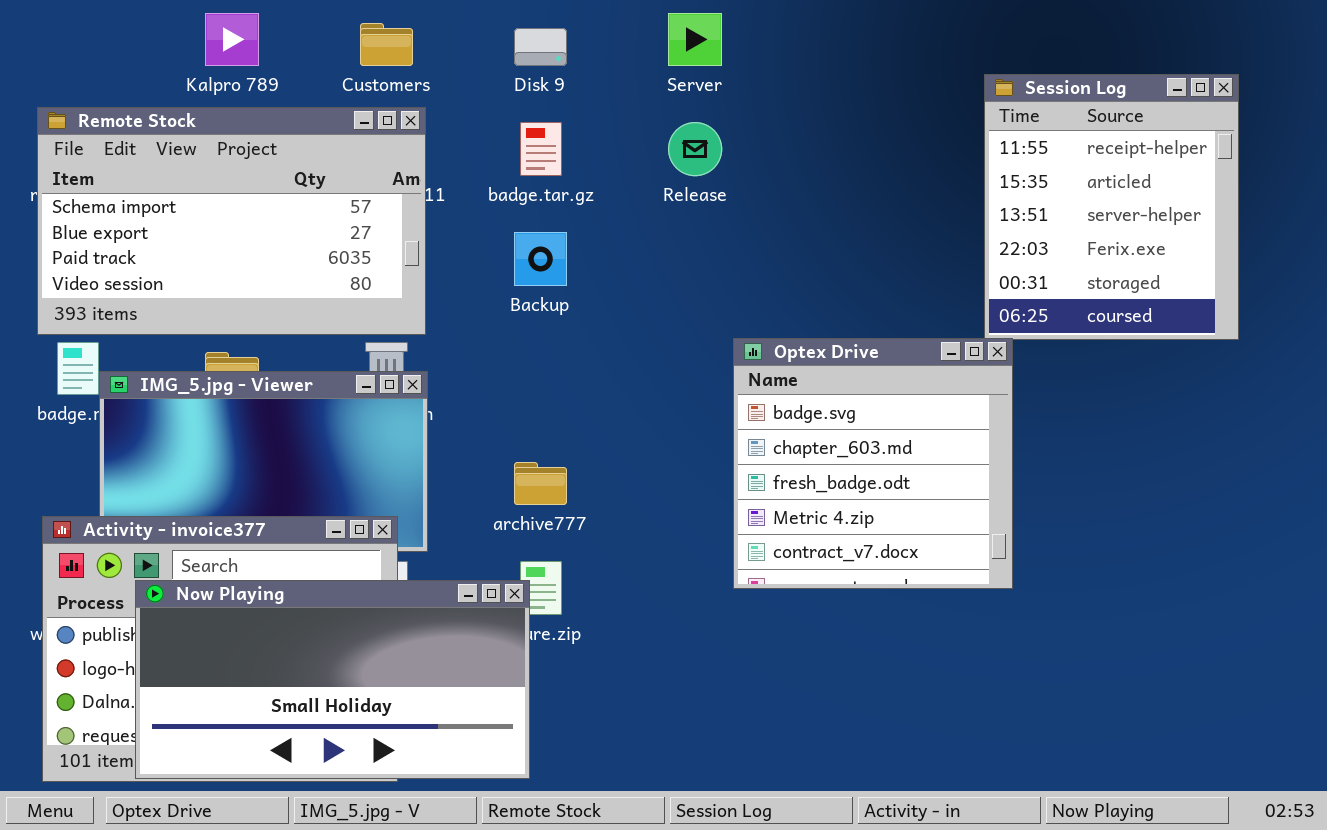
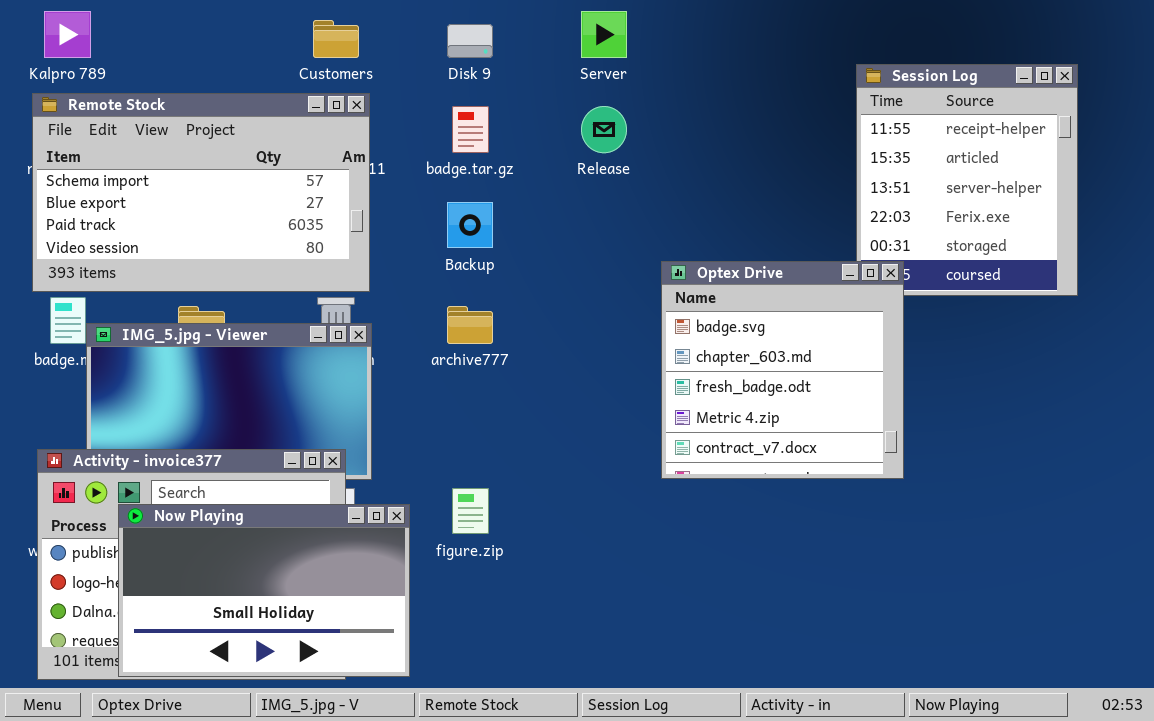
Kalpro 789: [205,13,259,66] -> [44,11,91,58], moved
Optex Drive: [733,338,1013,589] -> [661,261,904,479], moved
archive777: [514,462,567,505] -> [447,306,493,344], moved
Now Playing: [135,580,530,779] -> [118,504,410,677], resized

